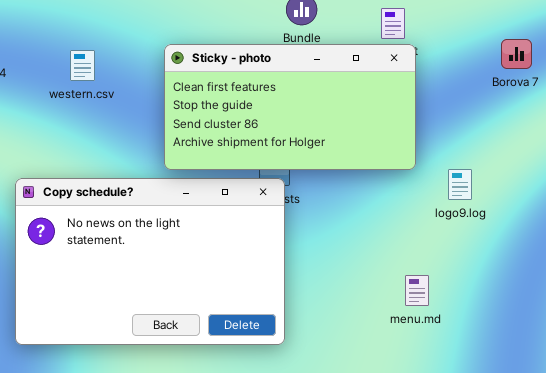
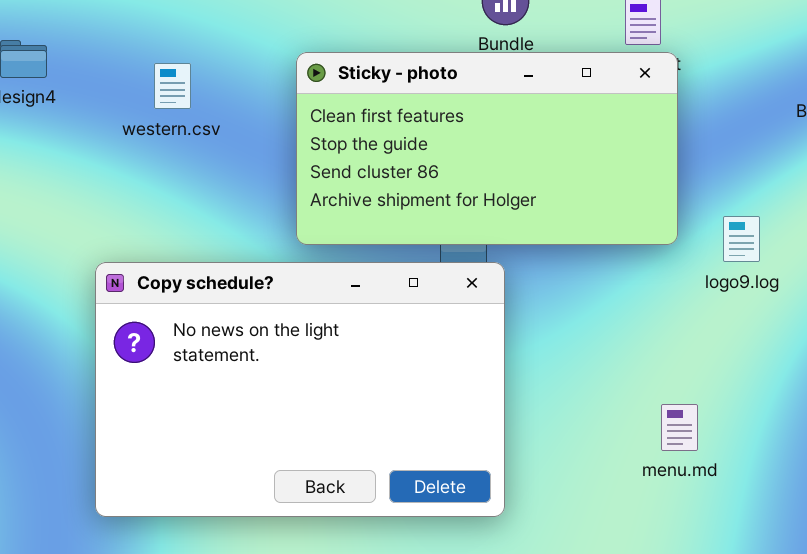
logo9.log: [448,169,472,200] -> [723,216,760,262], moved
Copy schedule?: [15,178,285,345] -> [95,262,505,517], moved

